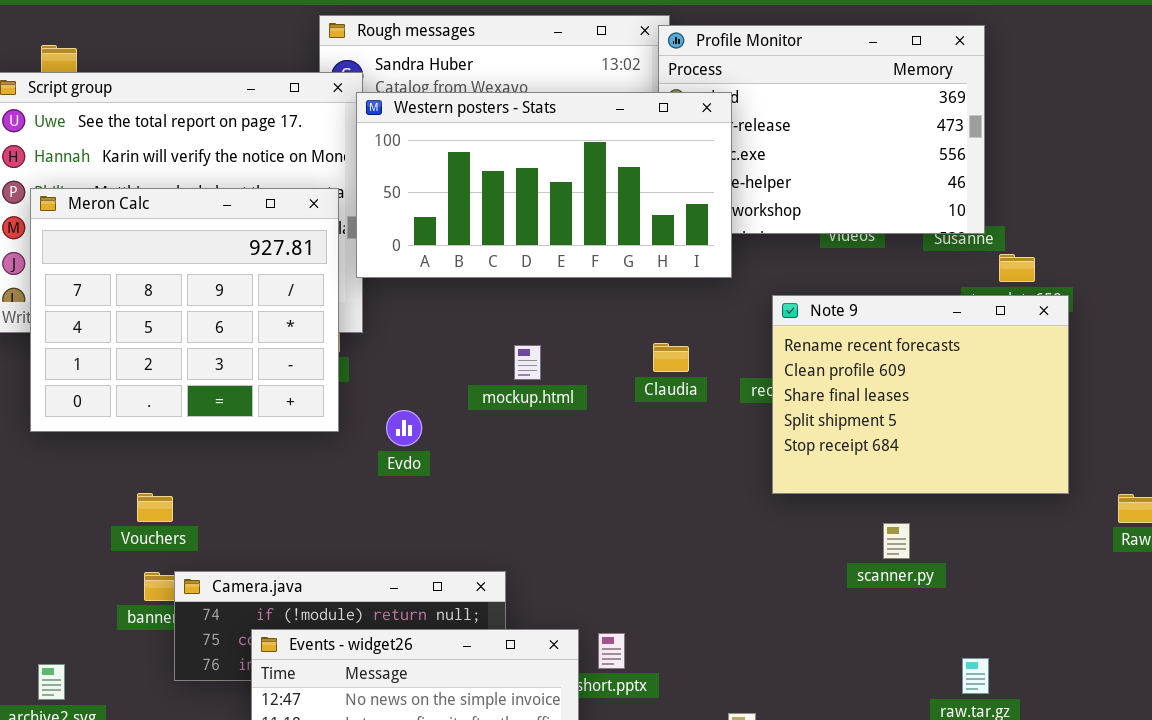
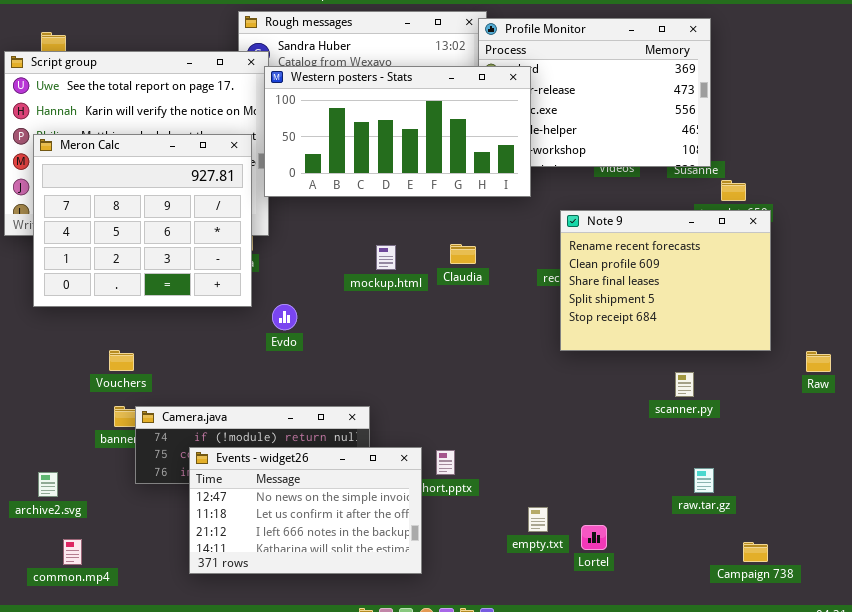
Claudia: [653,343,689,372] -> [450,244,476,264], moved
Evdo: [386,410,422,446] -> [272,304,297,330], moved
scanner.py: [883,523,910,559] -> [675,372,694,397], moved

